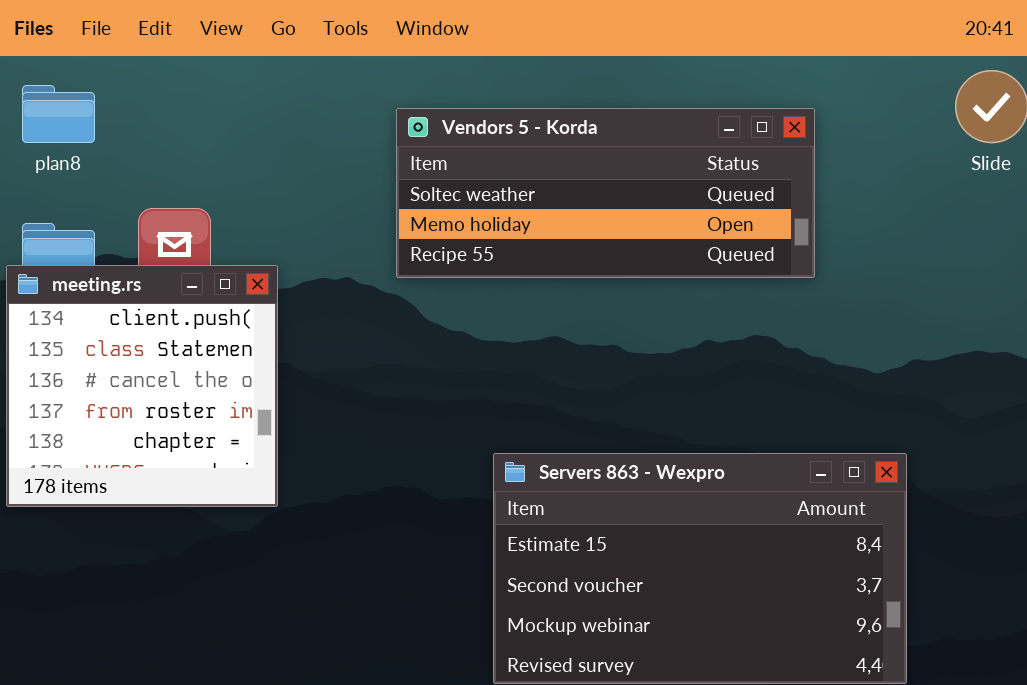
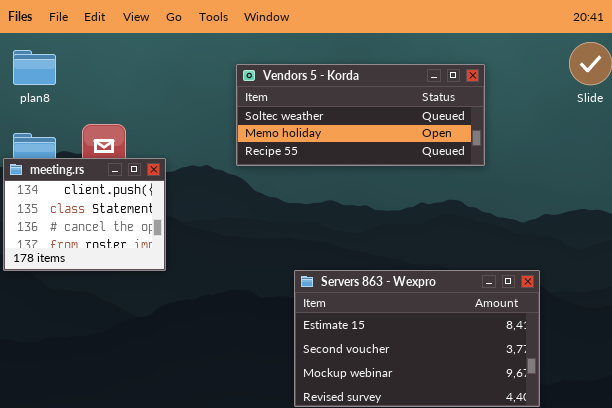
meeting.rs: [6,265,278,507] -> [3,158,166,271], resized

